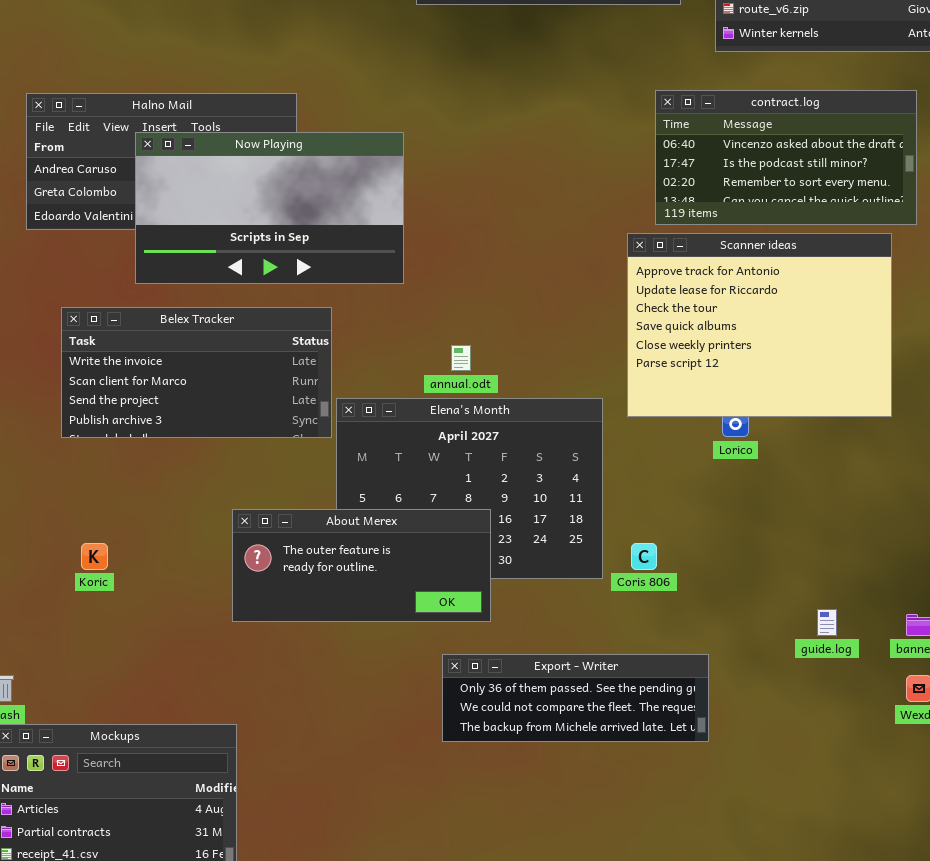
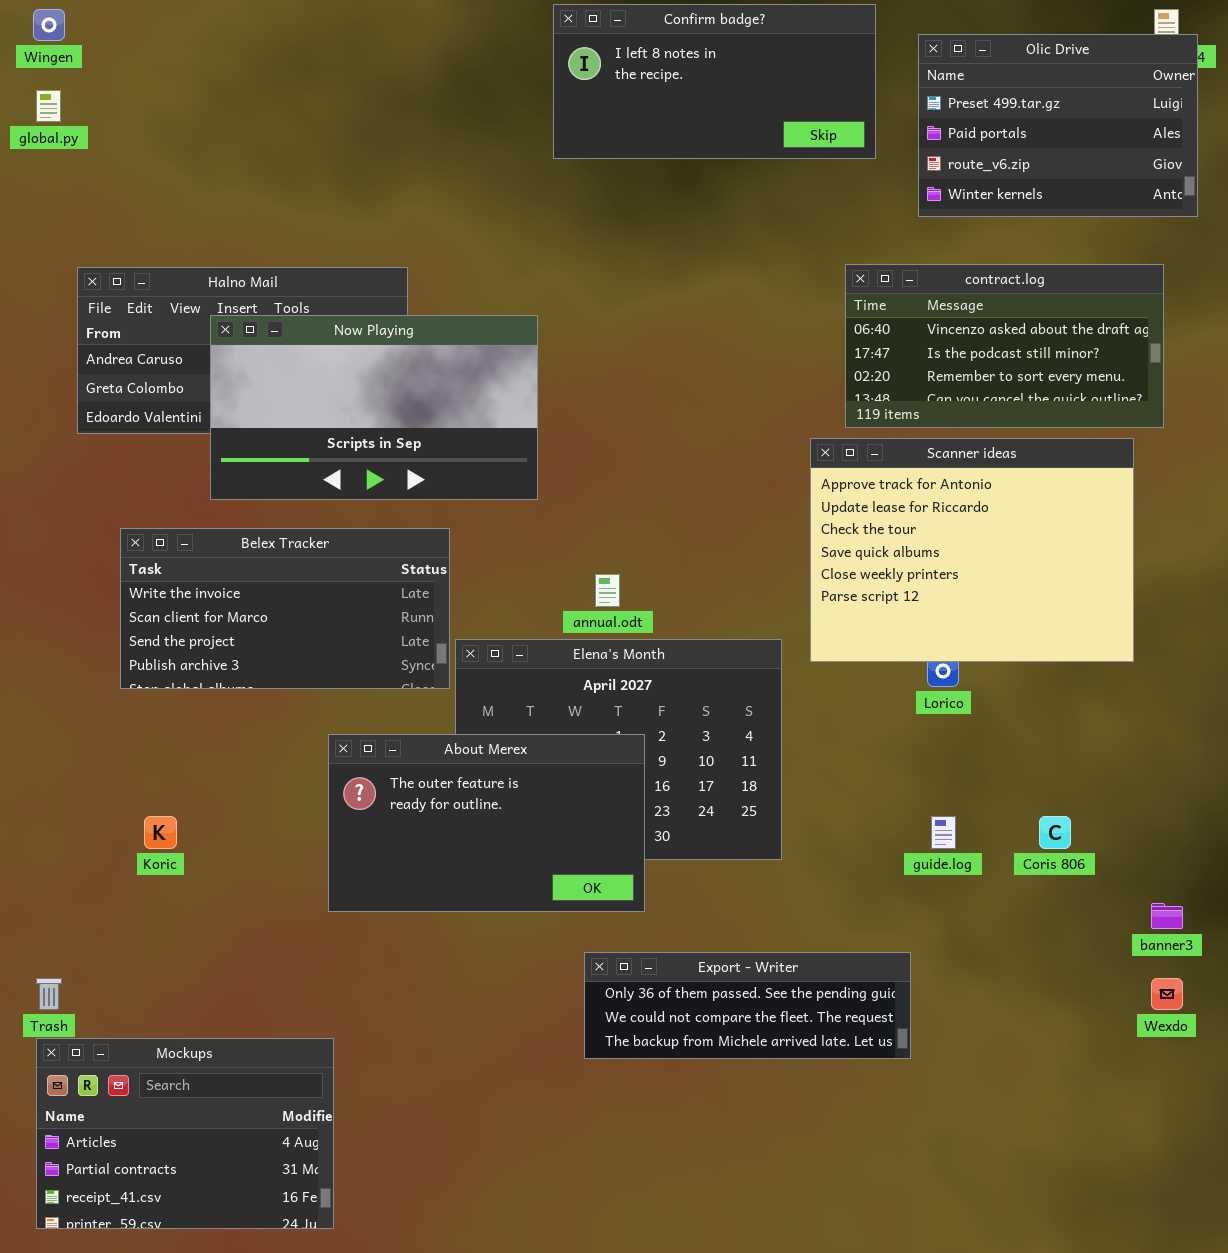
About Merex: [232,509,491,622] -> [328,734,645,912], resized
Coris 806: [631,543,657,570] -> [1039,816,1071,849], moved
guide.log: [817,609,837,636] -> [931,816,956,849], moved

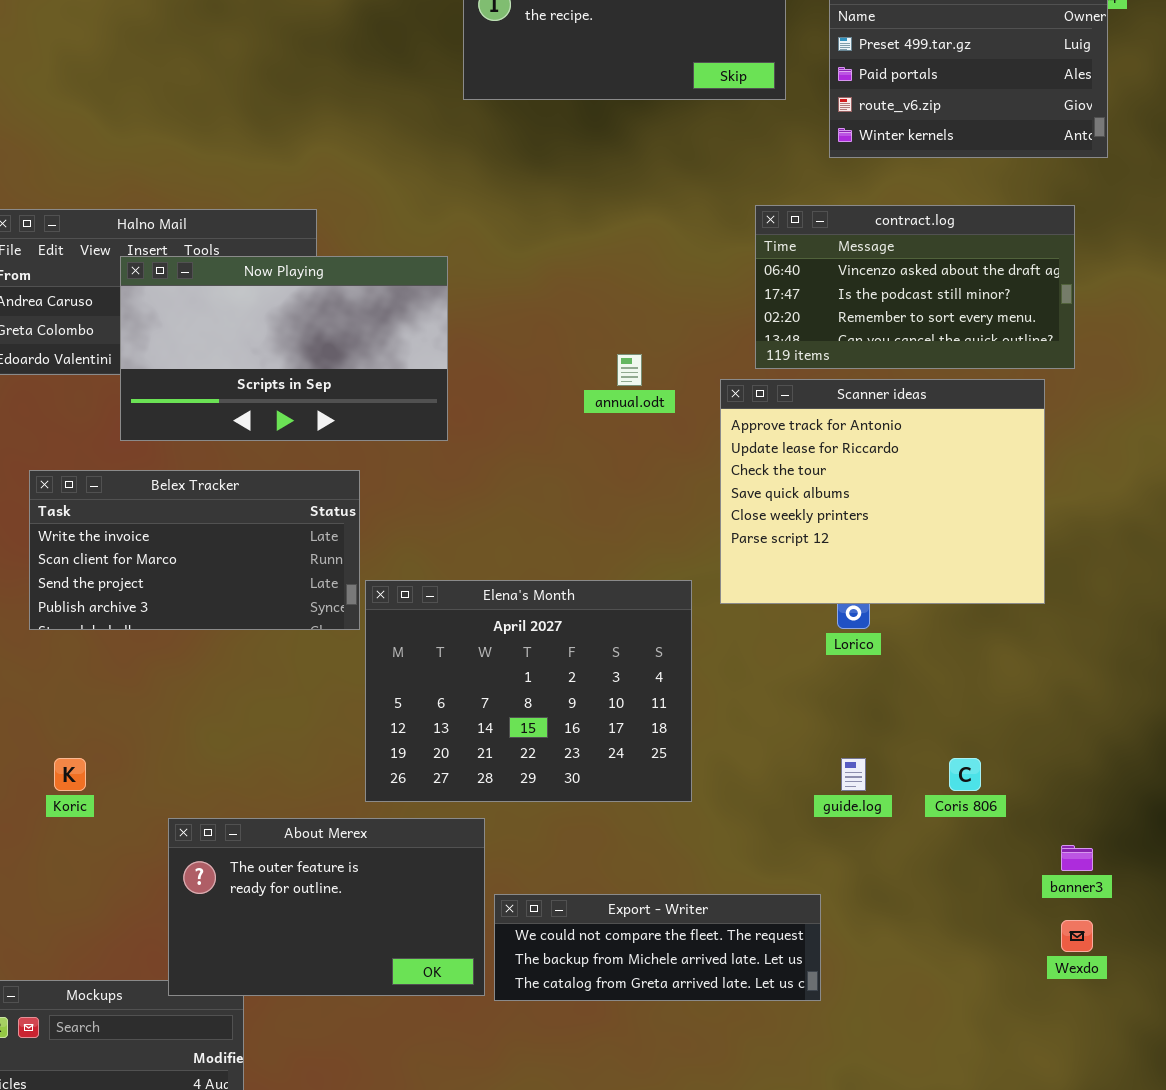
annual.odt: [595,574,620,607] -> [617,354,642,386], moved
About Merex: [328,734,645,912] -> [168,818,485,996], moved
Export - Writer: [584,952,911,1059] -> [494,894,821,1001], scrolled down 1 row

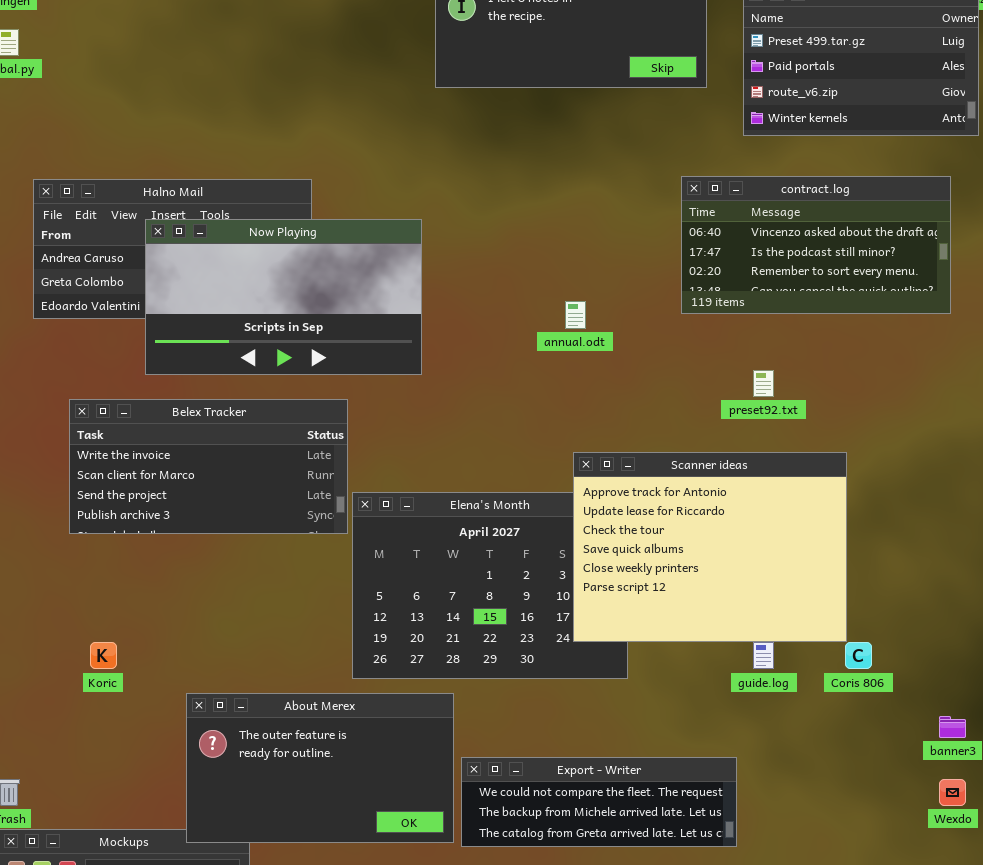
Scanner ideas: [720,379,1045,604] -> [573,452,847,642], moved

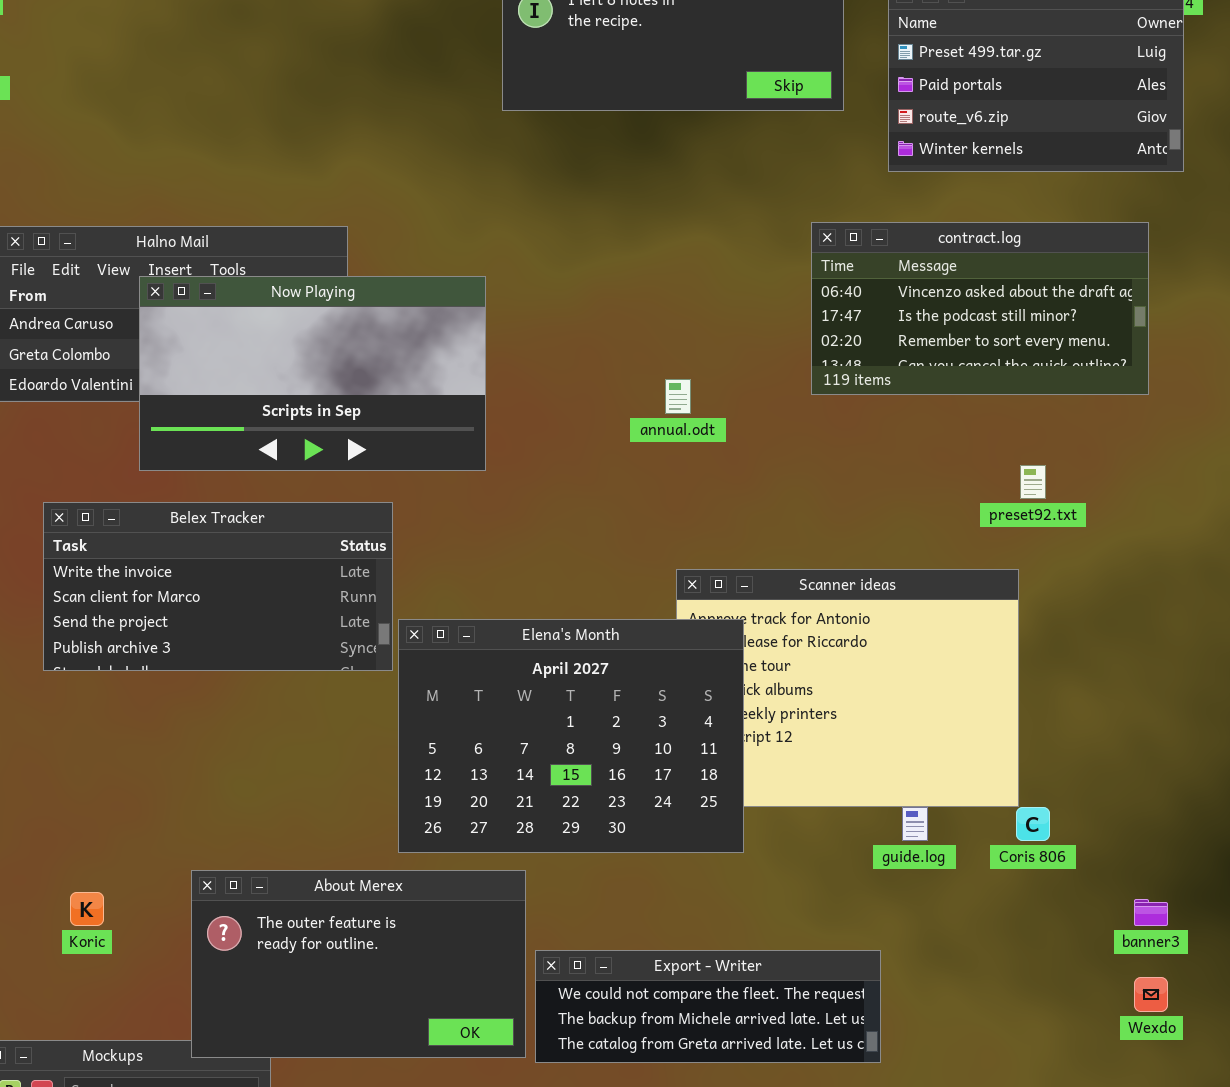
preset92.txt: [753,370,774,397] -> [1020,465,1046,499], moved
Elena's Month: [352,492,628,679] -> [398,619,744,853], raised
Koric: [90,642,117,669] -> [70,892,104,926], moved

